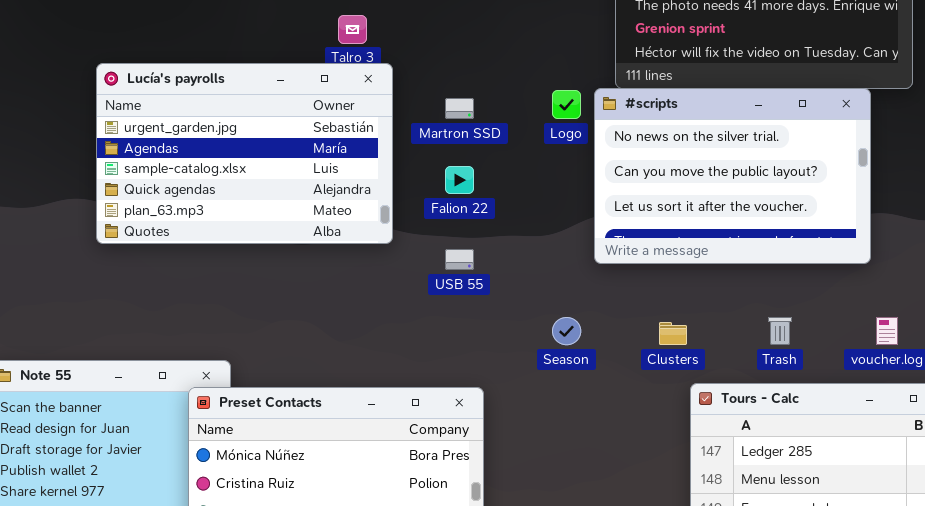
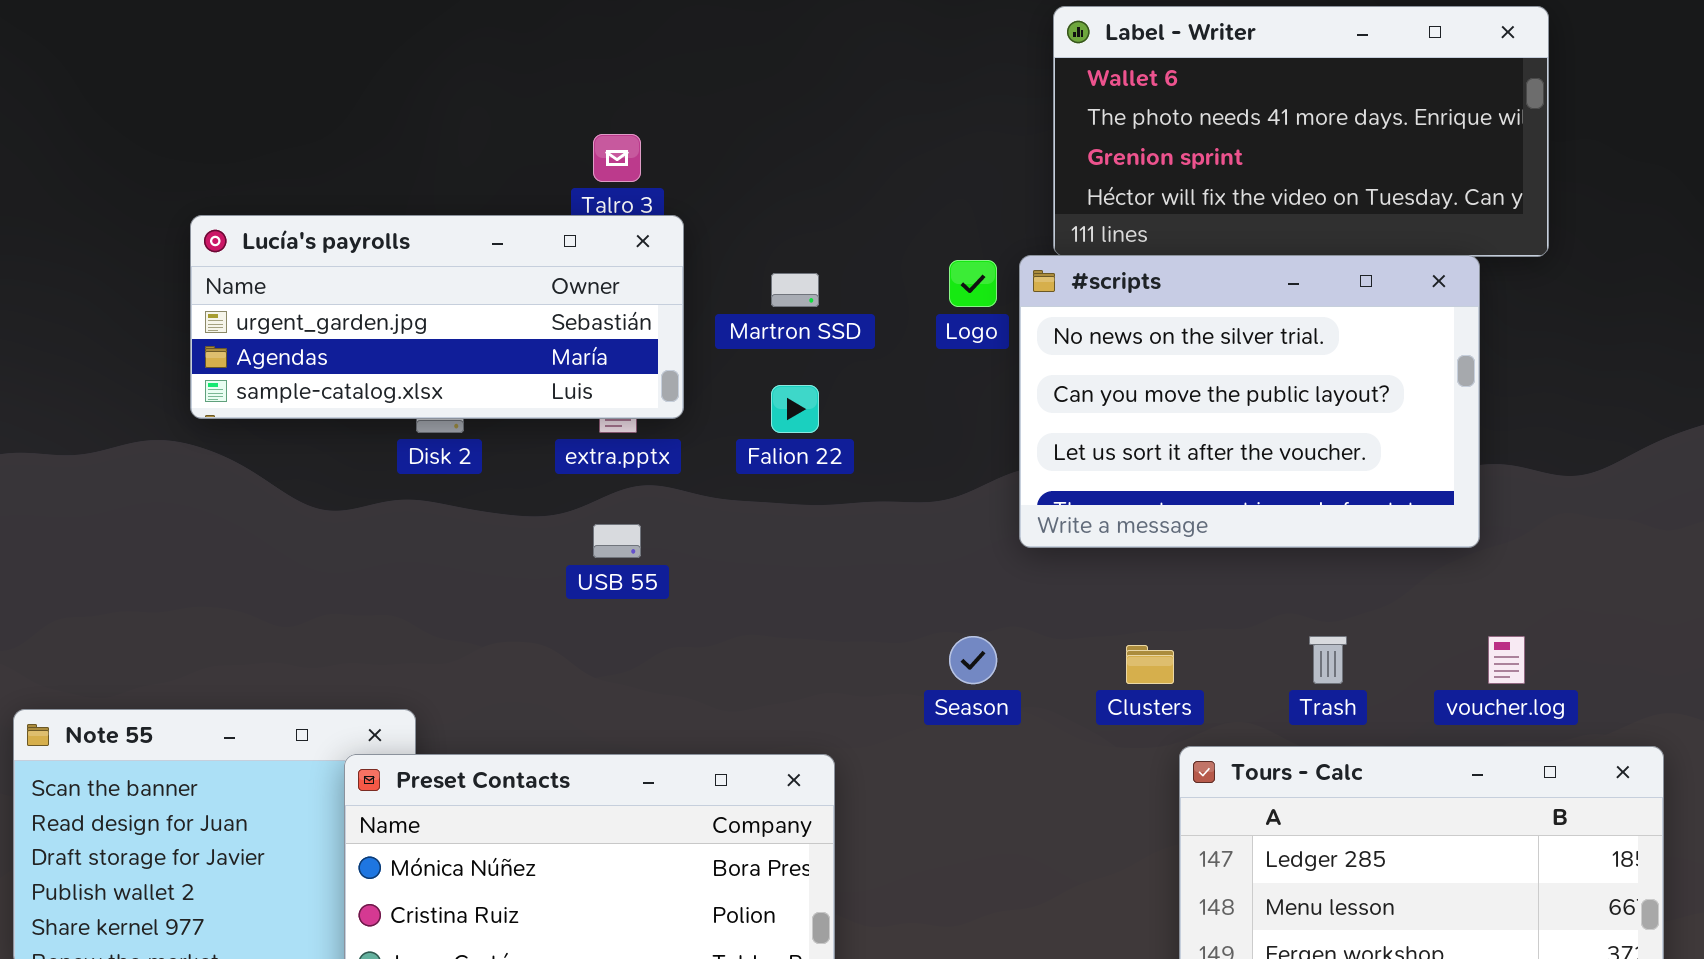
Lucía's payrolls: [96,63,393,244] -> [190,215,684,419], resized
USB 55: [445,249,474,270] -> [593,524,641,558], moved

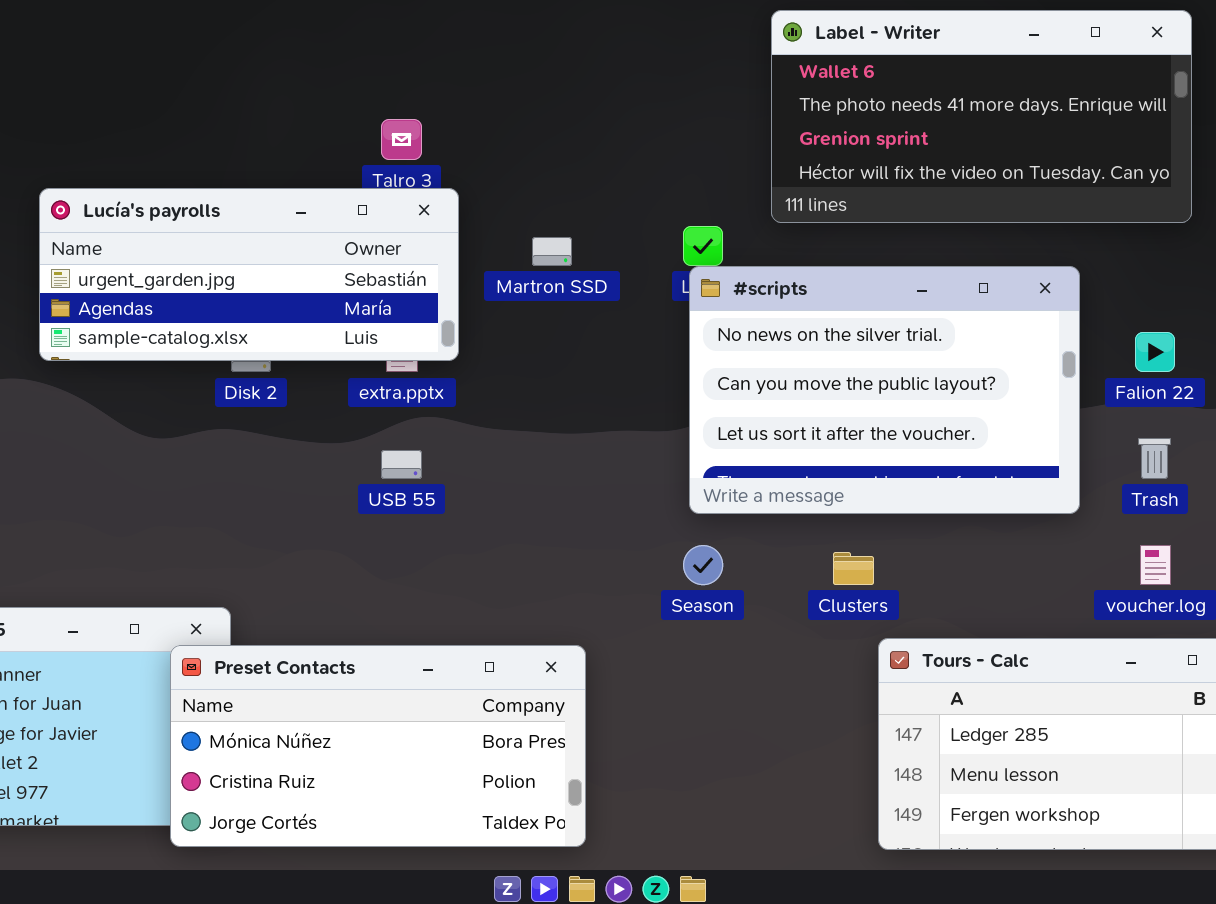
#scripts: [1019,255,1480,548] -> [689,266,1080,514], moved
Falion 22: [771,385,819,433] -> [1135,332,1175,372], moved
Trash: [1309,636,1347,684] -> [1138,438,1171,479], moved

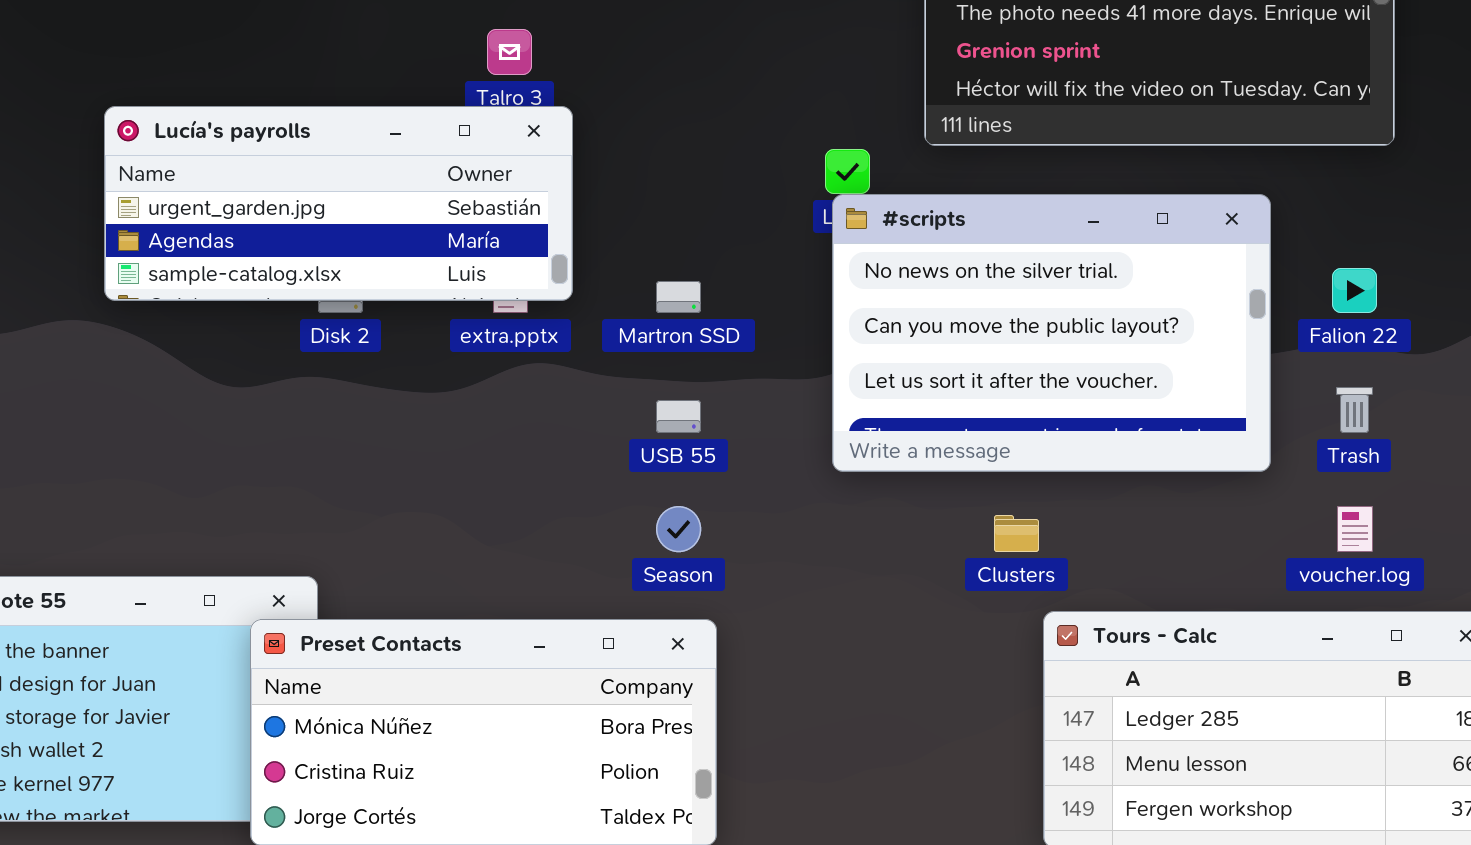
Martron SSD: [532,237,572,266] -> [656,281,701,313], moved
USB 55: [381,450,422,479] -> [656,400,701,433], moved
Season: [683,545,723,585] -> [656,506,701,552], moved

